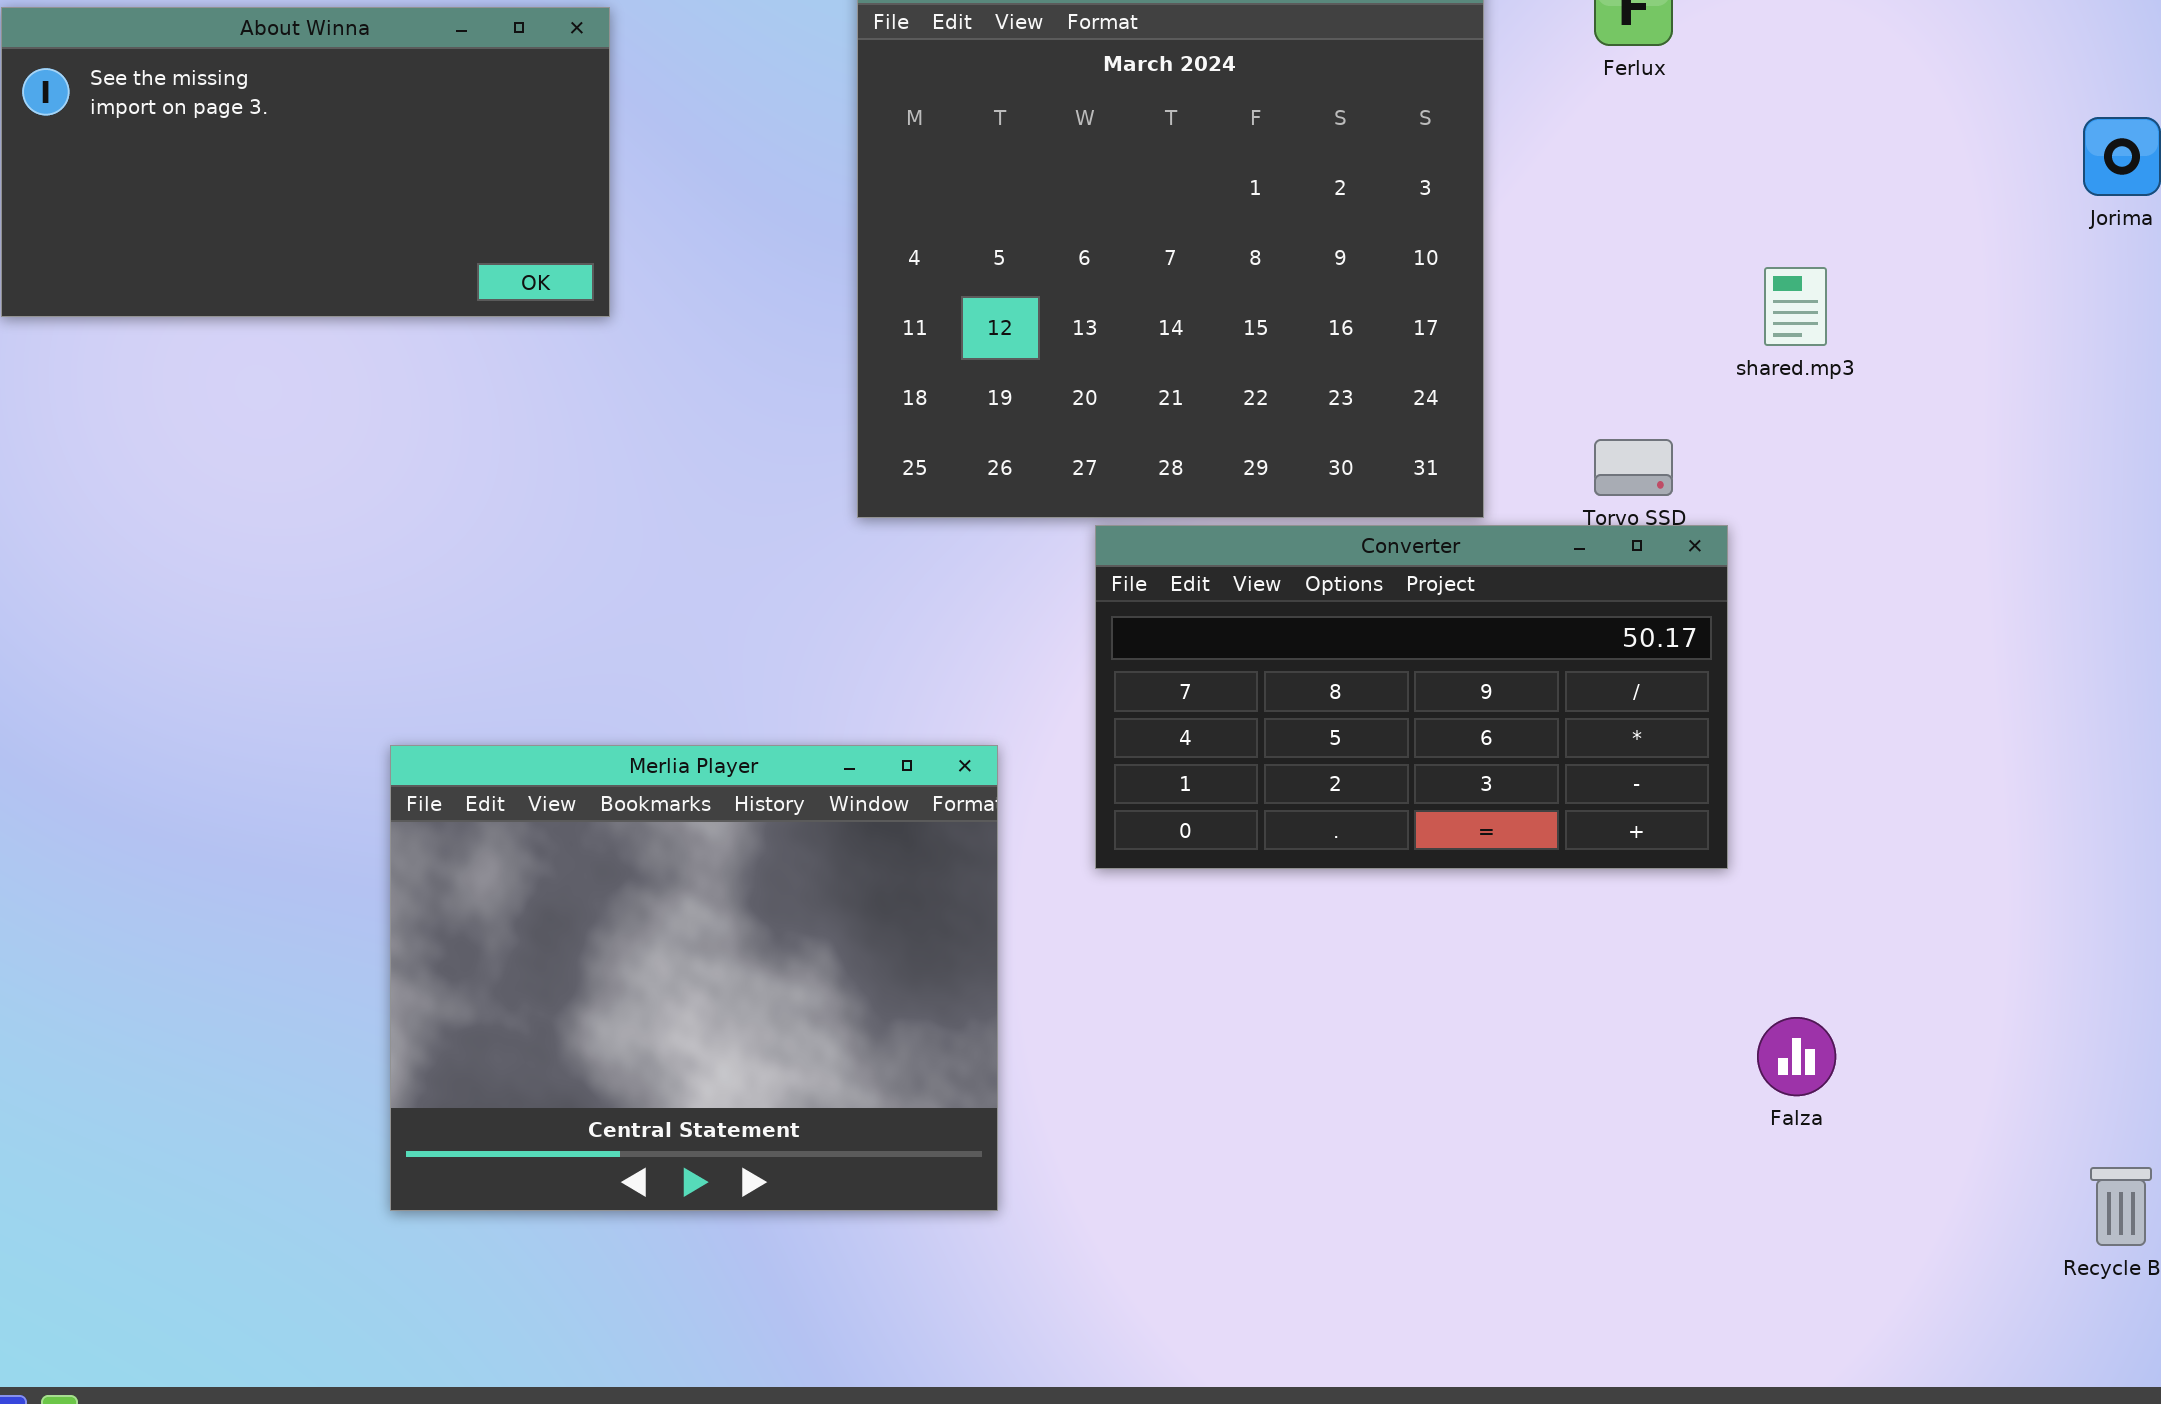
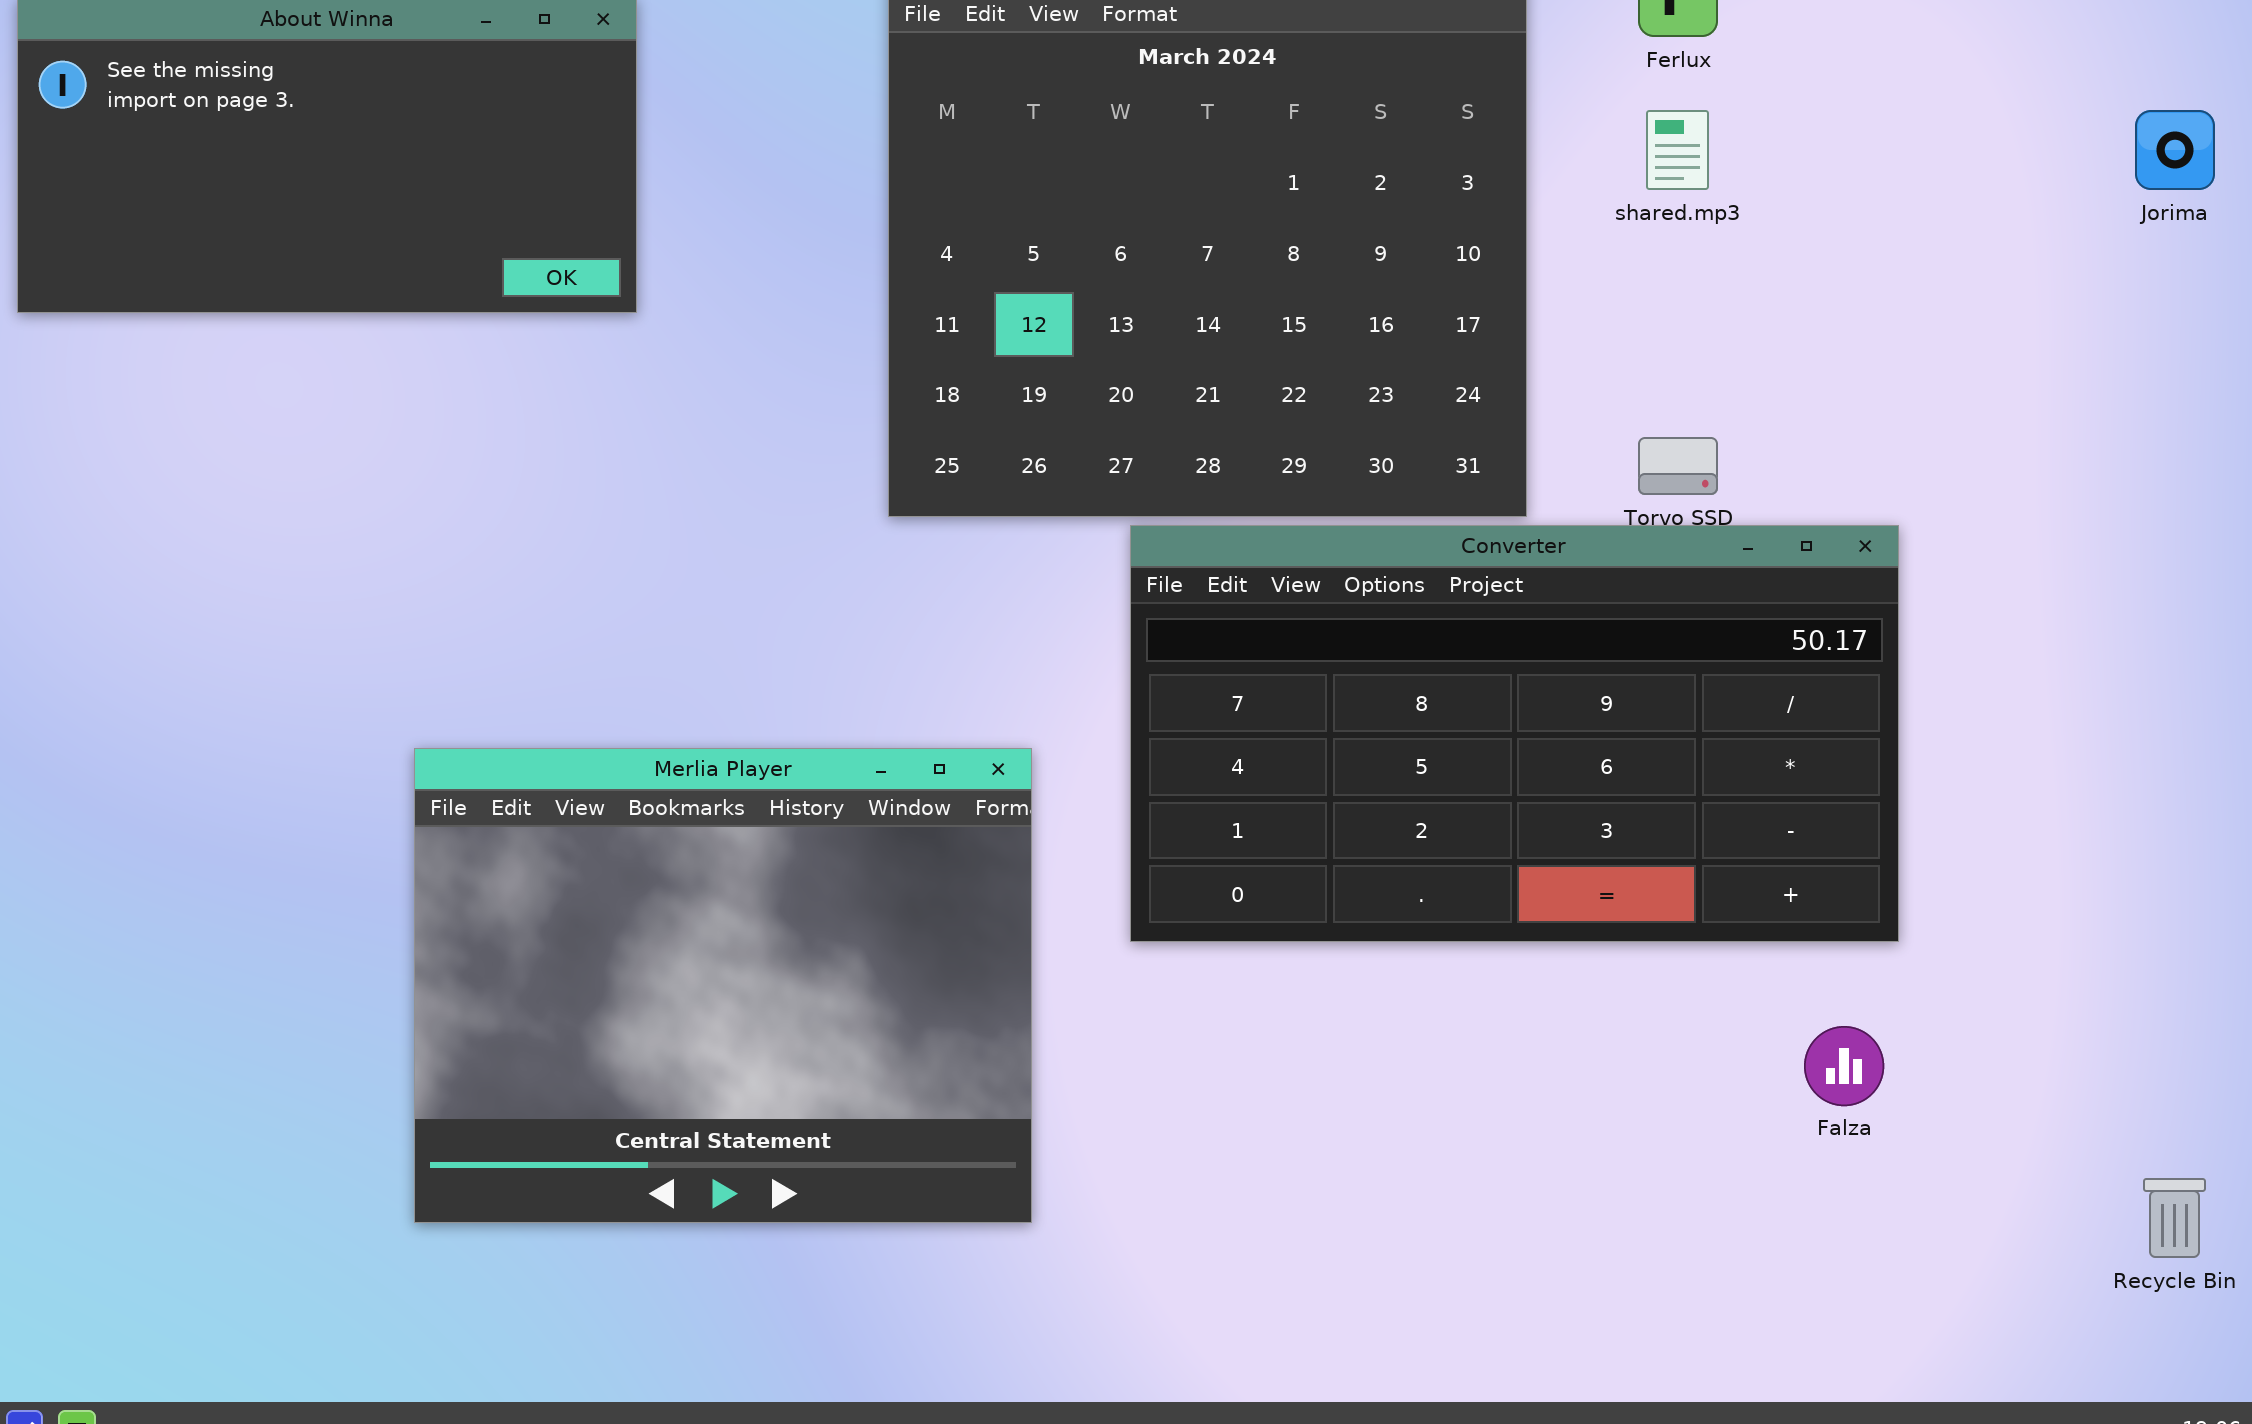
shared.mp3: [1764,267,1827,346] -> [1646,110,1709,190], moved
Converter: [1095,525,1728,869] -> [1130,525,1899,942], resized

